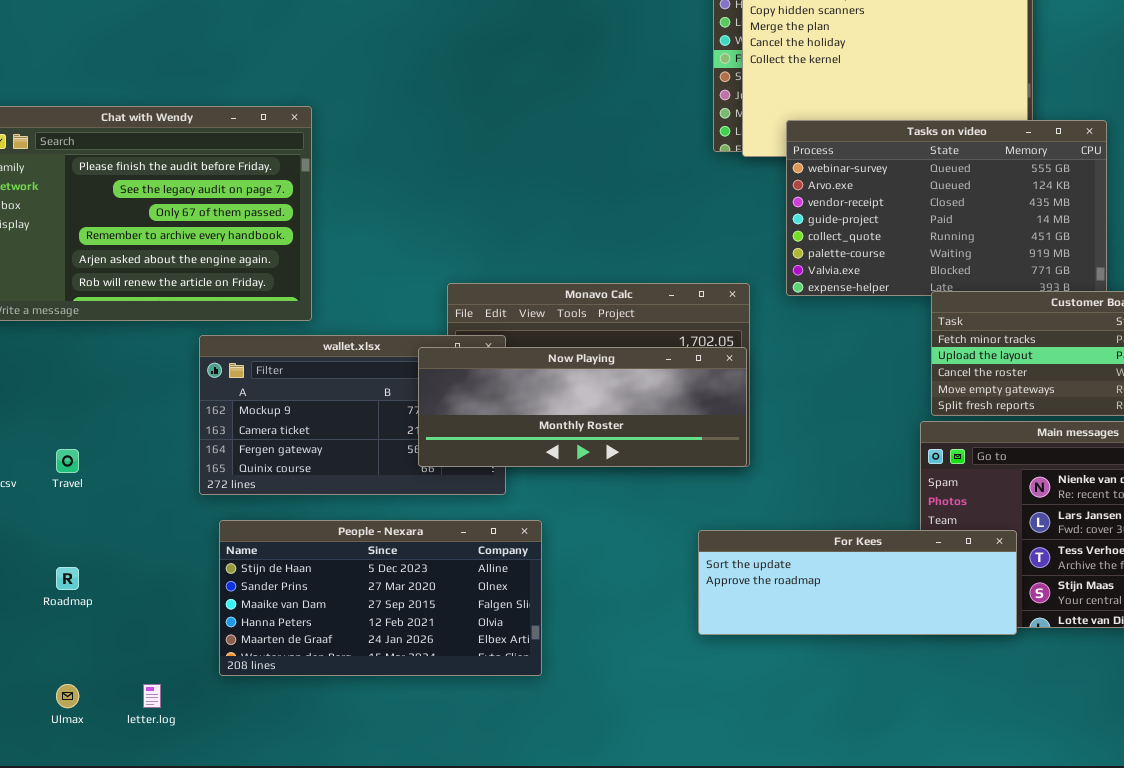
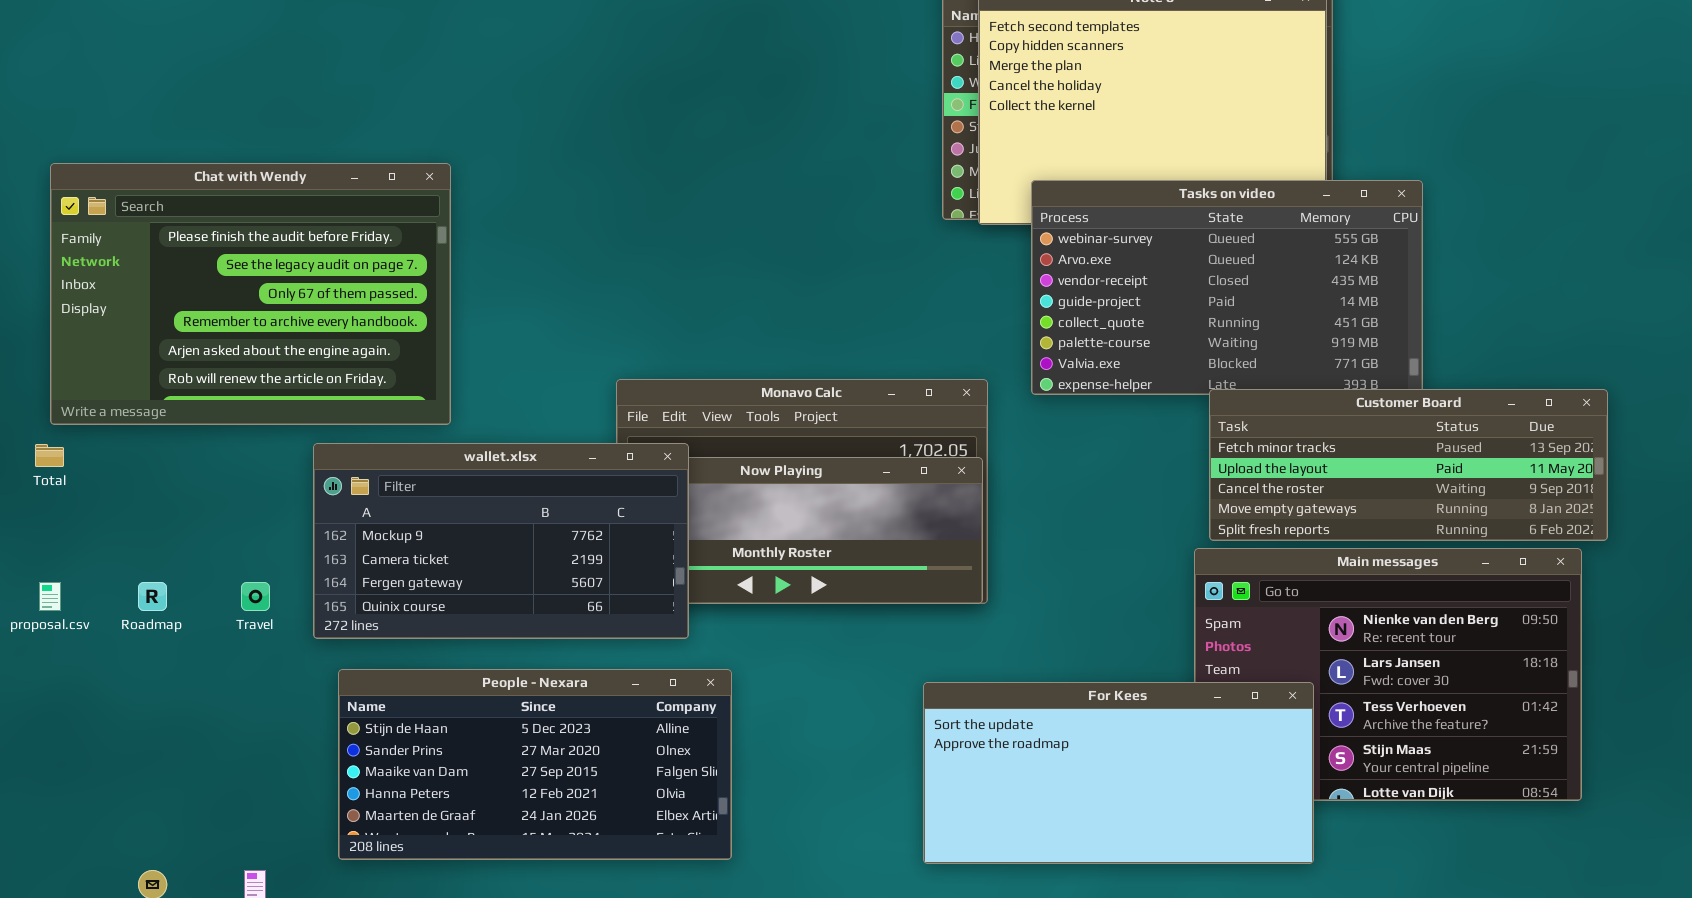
wallet.xlsx: [199,335,506,495] -> [313,443,689,639], raised
Travel: [56,449,79,473] -> [241,582,270,611], moved
For Kees: [698,530,1017,635] -> [923,682,1314,864], resized
Roadmap: [56,567,79,590] -> [138,582,167,611], moved

